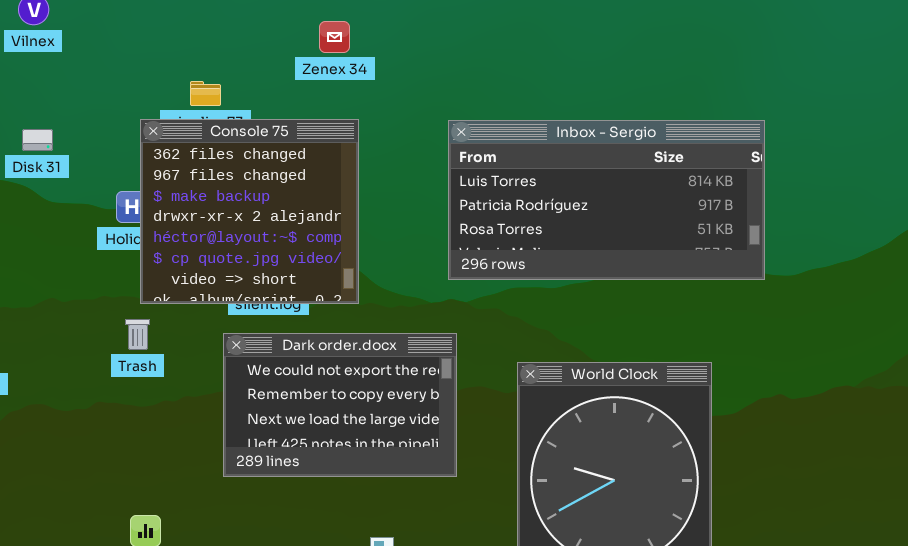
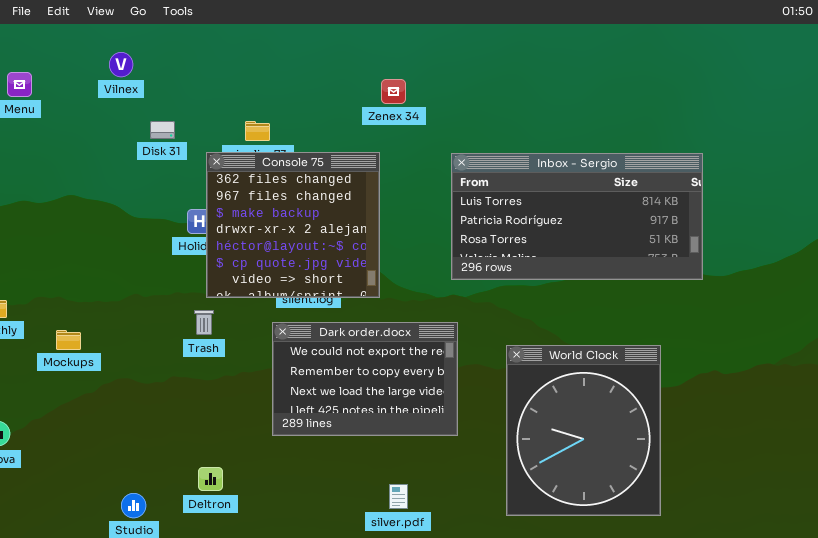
Zenex 34: [319,21,350,53] -> [381,79,406,104], moved
Disk 31: [22,129,53,151] -> [150,121,175,139], moved

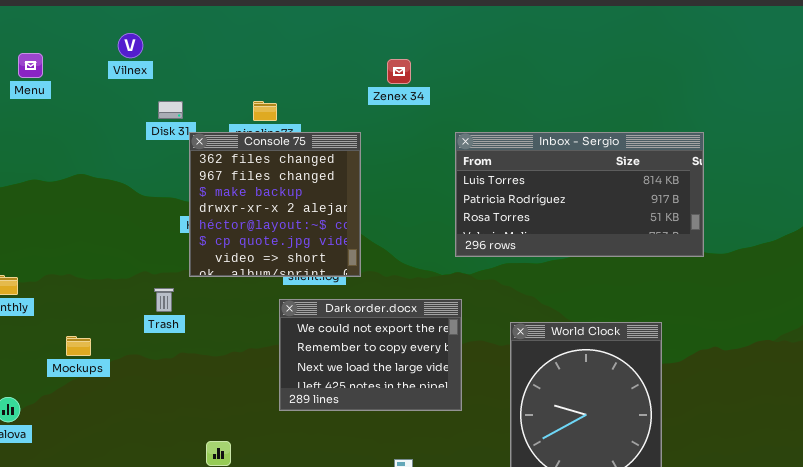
Console 75: [206,152,380,298] -> [189,132,361,277], moved
Trash: [194,310,214,335] -> [154,288,174,312], moved
Mockups: [56,330,81,350] -> [66,336,91,356], moved

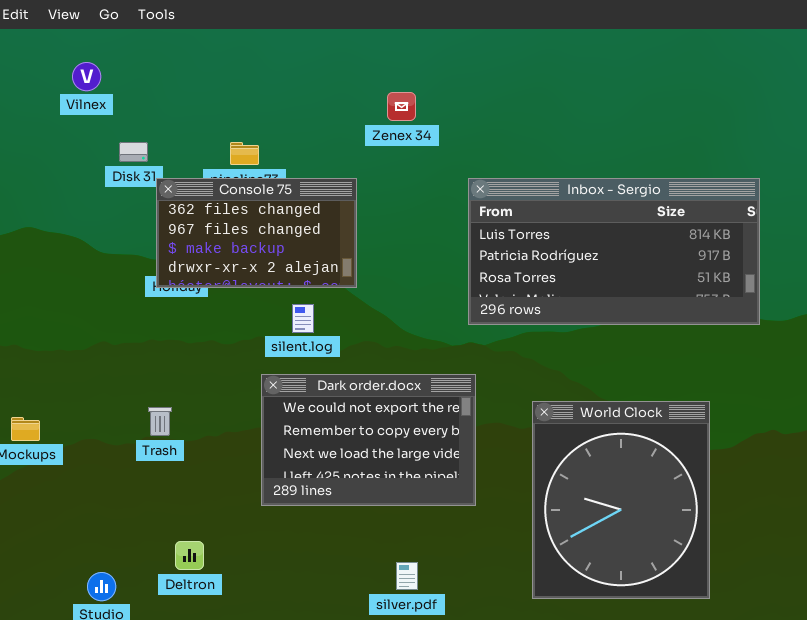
Console 75: [189,132,361,277] -> [156,178,357,288], resized
Trash: [154,288,174,312] -> [148,407,172,436], moved

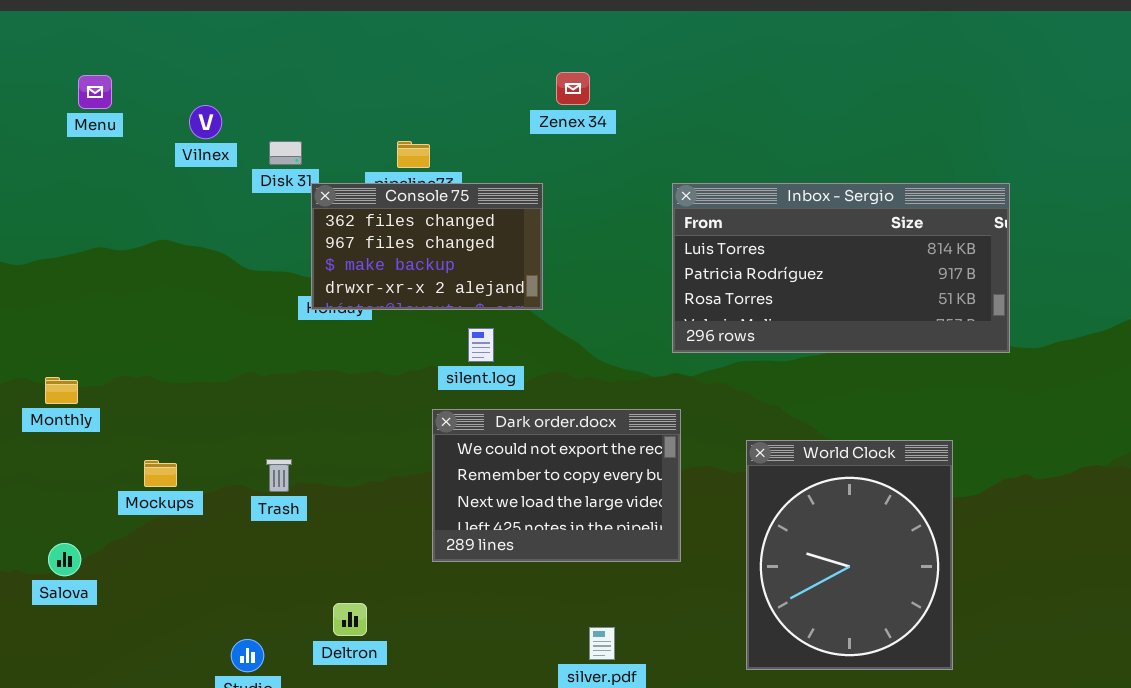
Vilnex: [72,62,101,91] -> [189,105,222,139], moved
Zenex 34: [387,92,416,121] -> [556,72,590,105], moved
Trash: [148,407,172,436] -> [266,459,292,492], moved

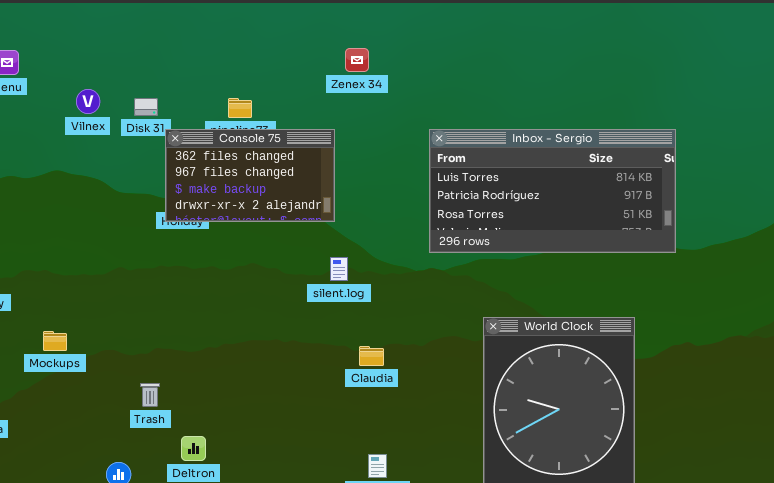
Vilnex: [189,105,222,139] -> [76,89,100,114], moved
silent.log: [468,328,494,362] -> [330,257,348,281], moved
Dark order.docx: [432,409,681,562] -> none, closed
Trash: [266,459,292,492] -> [140,383,160,407], moved

